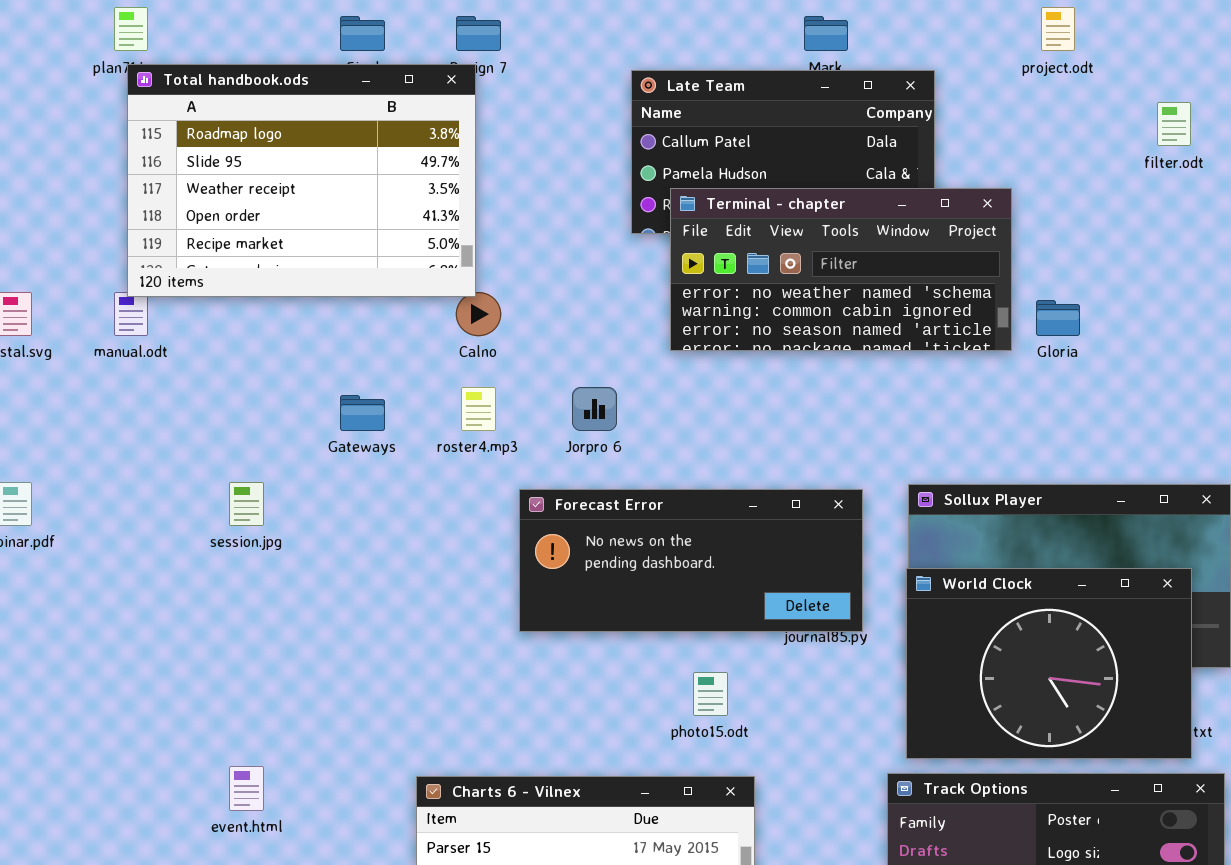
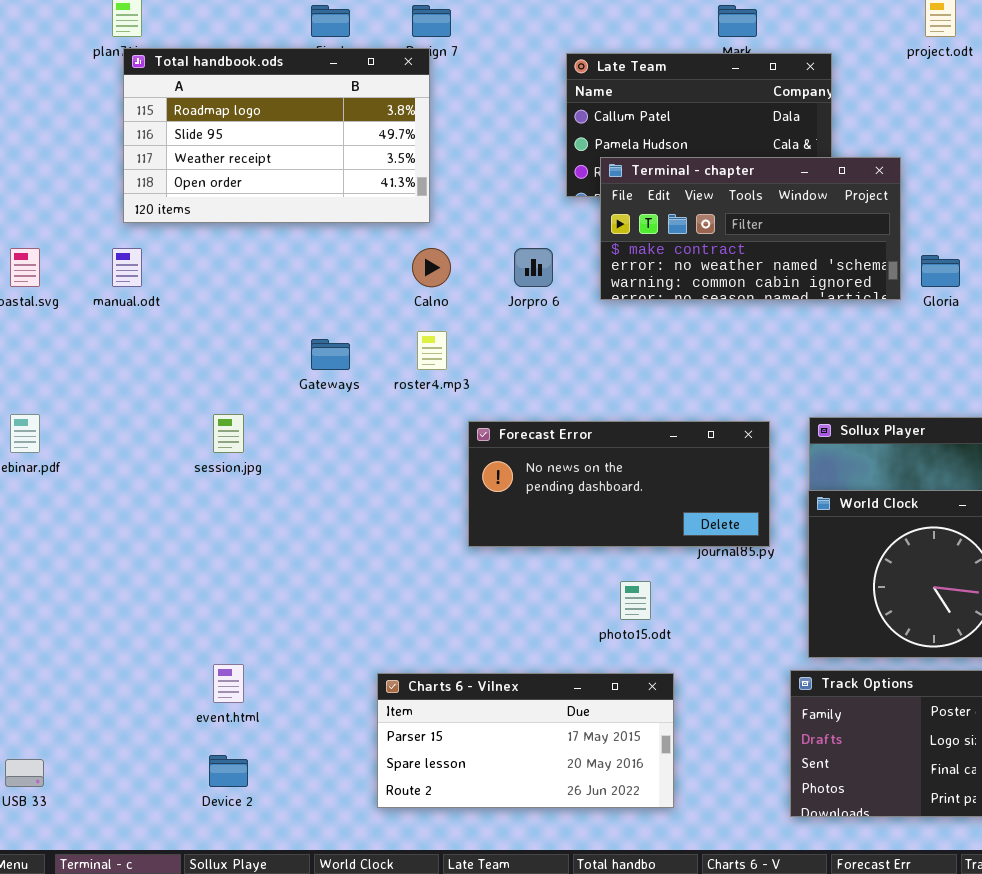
Total handbook.ods: [127,64,476,297] -> [123,48,430,223], resized
Terminal - chapter: [670,188,1012,351] -> [600,157,901,300], scrolled up 1 row
Jorpro 6: [572,387,617,431] -> [514,248,553,287], moved

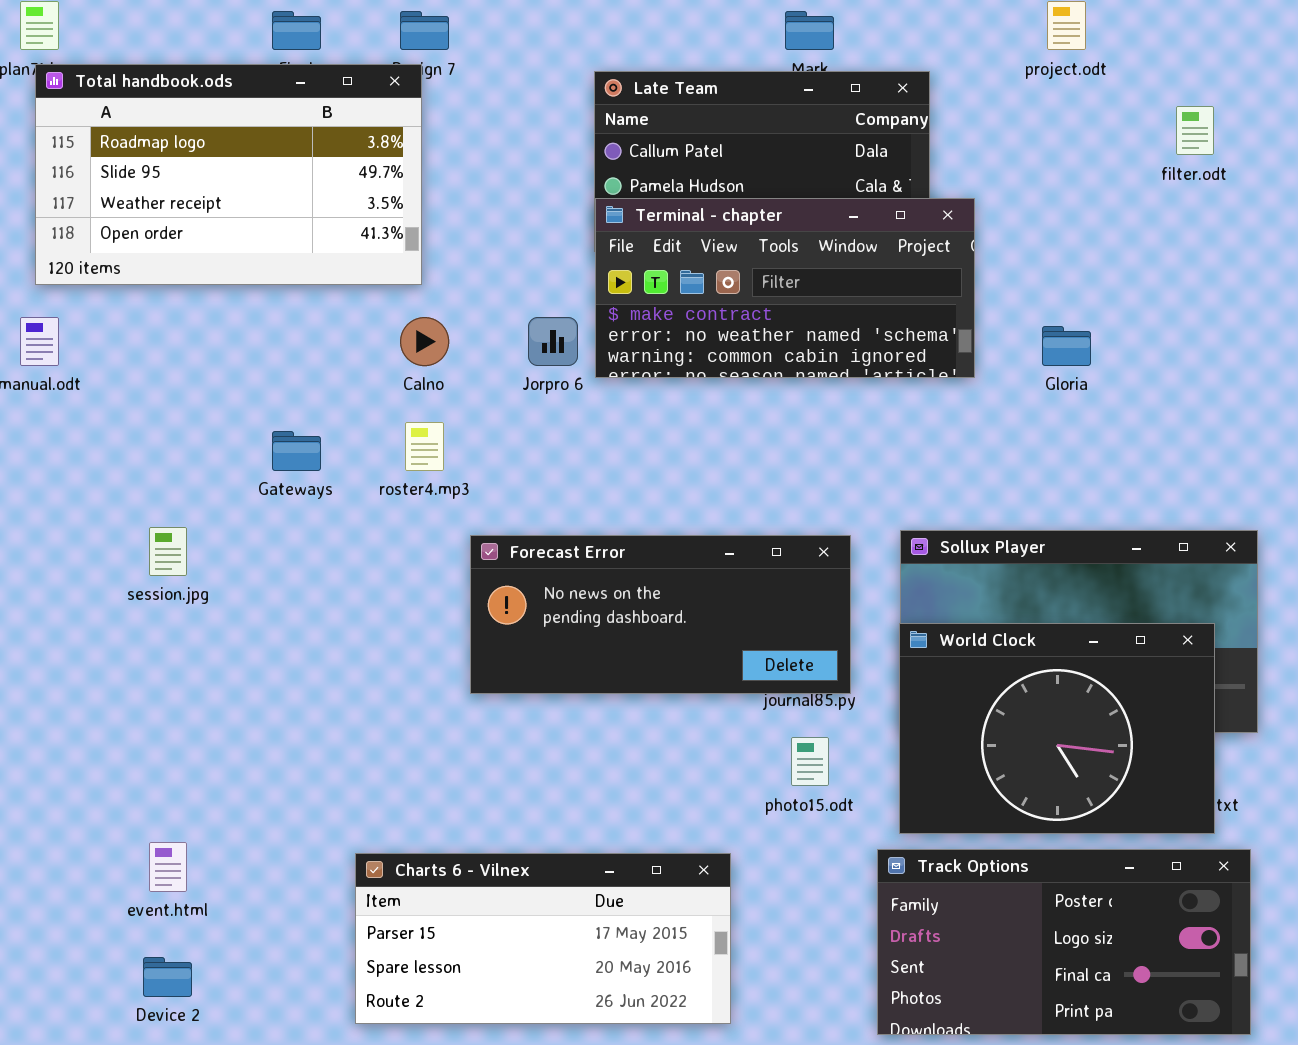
Terminal - chapter: [600,157,901,300] -> [595,198,975,378], moved
photo15.odt: [620,581,651,620] -> [791,737,829,786], moved

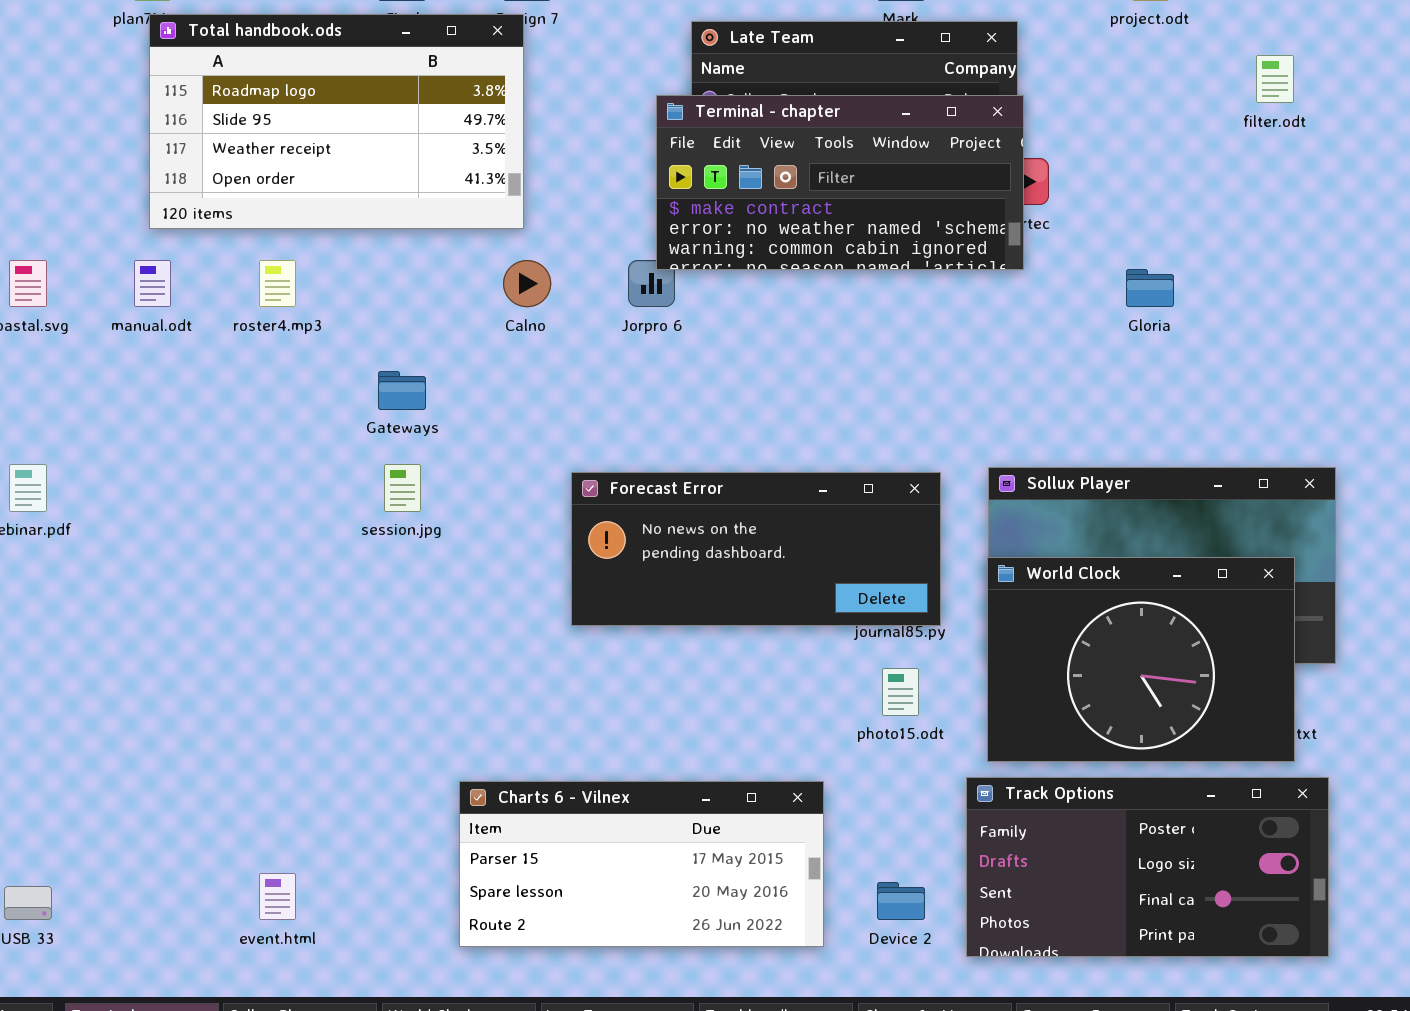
Terminal - chapter: [595,198,975,378] -> [656,95,1024,270], moved
roster4.mp3: [405,422,444,471] -> [259,260,296,307], moved
session.jpg: [149,527,187,576] -> [384,464,421,512], moved
event.html: [149,842,187,892] -> [259,873,296,920], moved
Device 2: [143,957,192,997] -> [877,882,925,920], moved

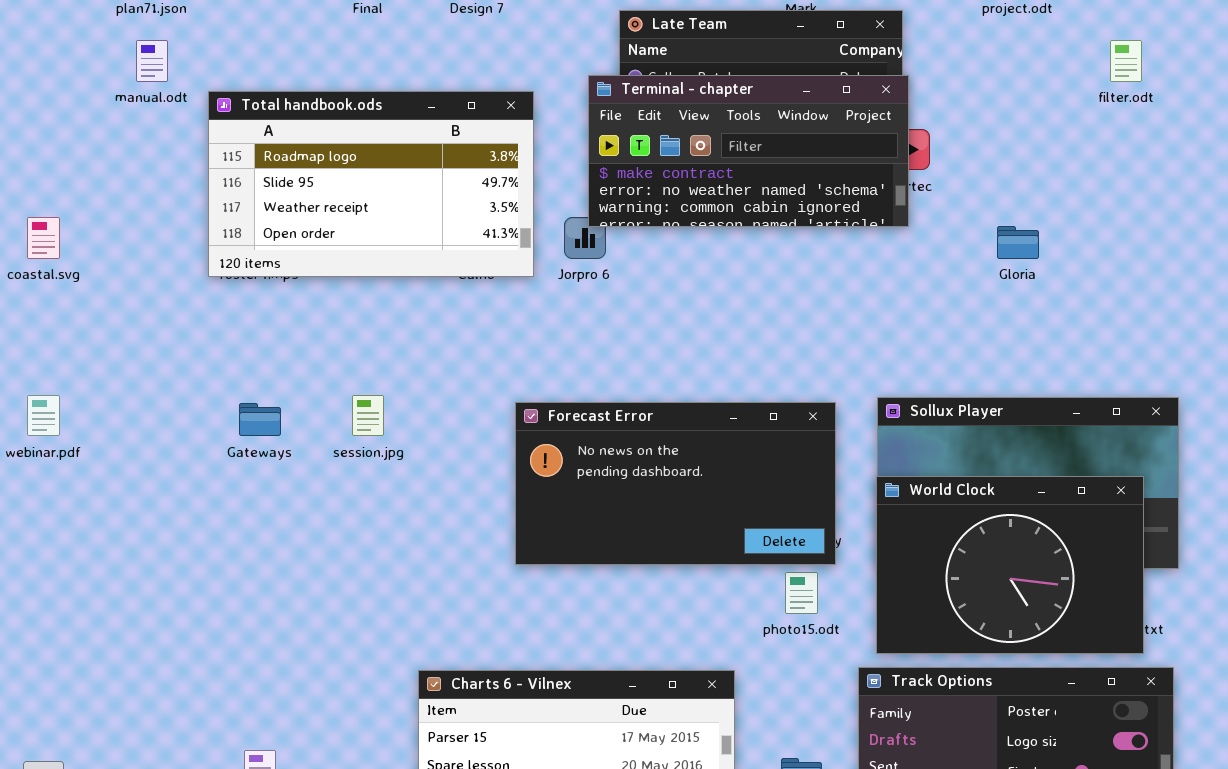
Total handbook.ods: [149,14,524,229] -> [208,91,534,277], moved
manual.odt: [134,260,171,307] -> [136,40,168,82], moved
Gateways: [378,371,426,410] -> [239,403,281,436], moved
Forecast Error: [571,472,941,626] -> [515,402,836,565], resized

